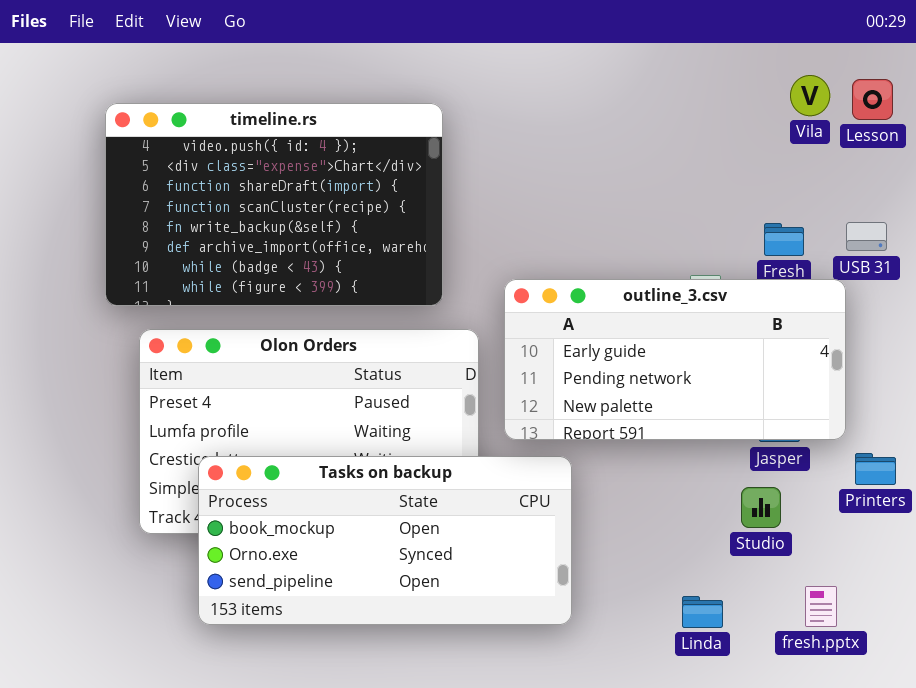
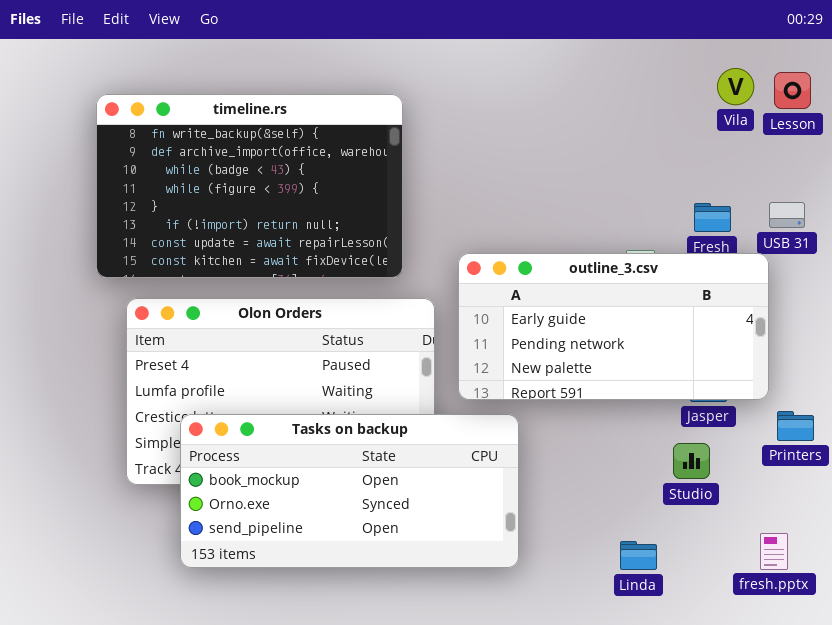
timeline.rs: [105,103,443,306] -> [96,94,403,278], scrolled down 4 rows
fresh.pptx: [805,586,837,627] -> [760,533,788,570], moved

